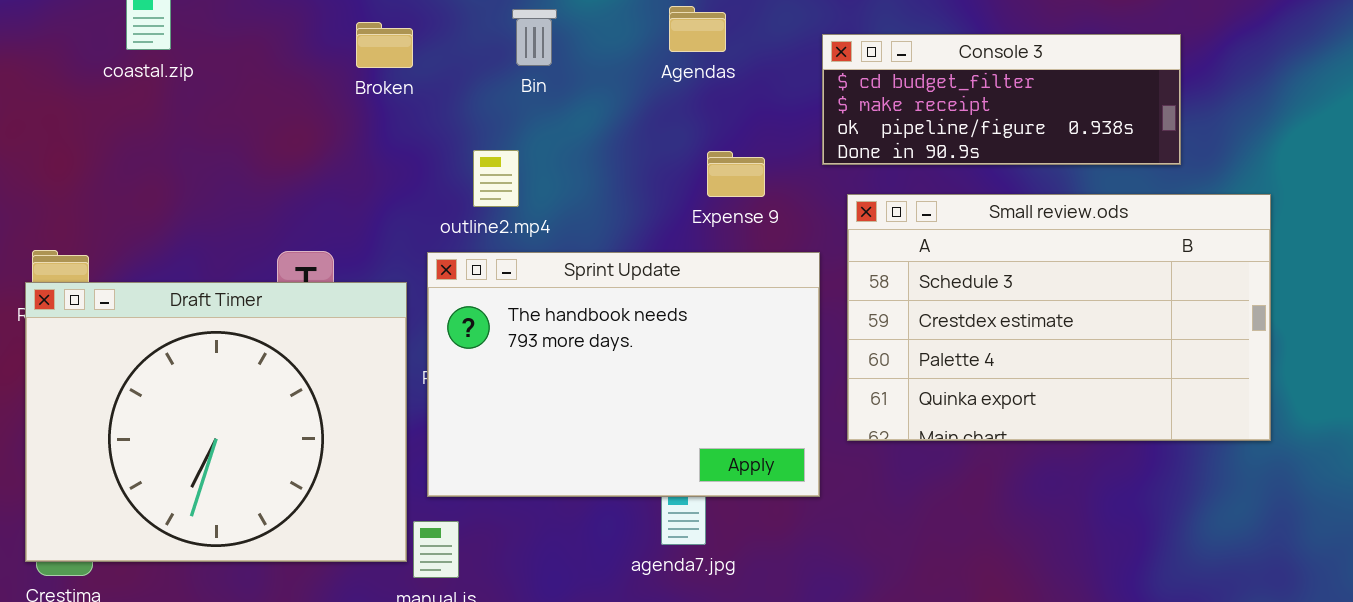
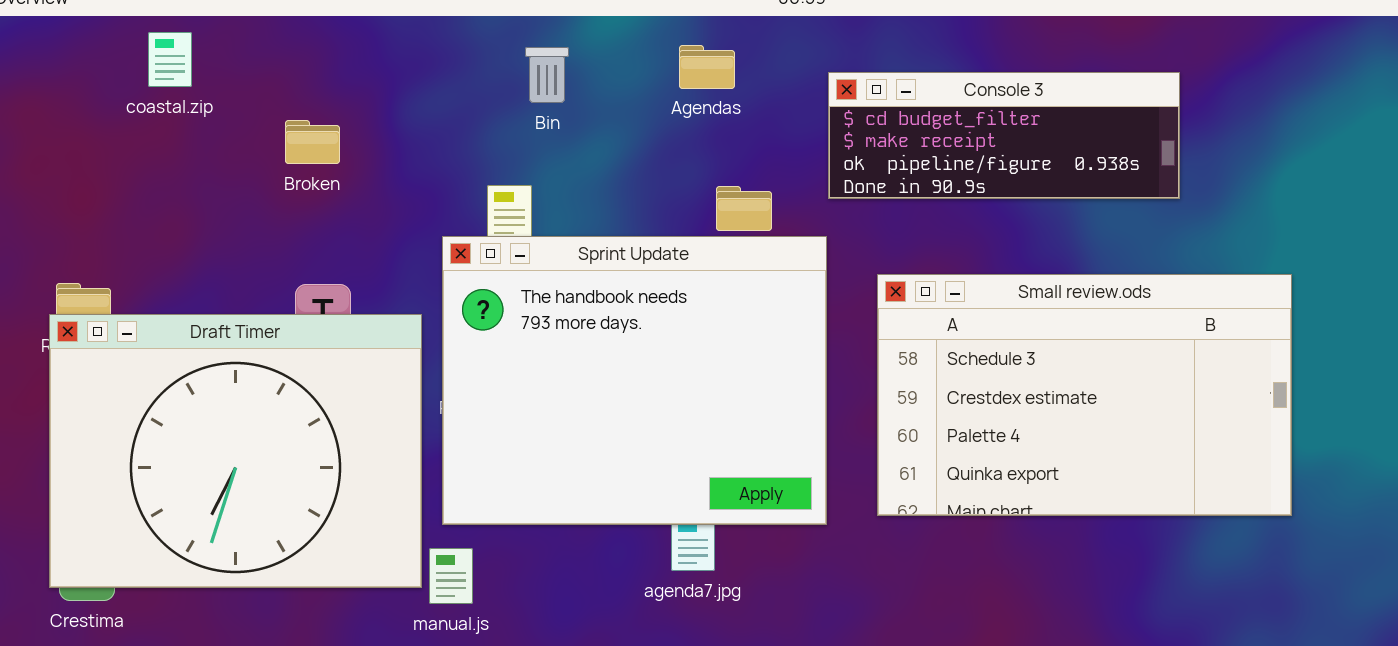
Broken: [356,22,413,68] -> [285,120,340,164], moved
Small review.ods: [847,194,1271,441] -> [877,274,1292,516], moved
Sprint Update: [427,252,820,497] -> [442,236,827,525], resized

